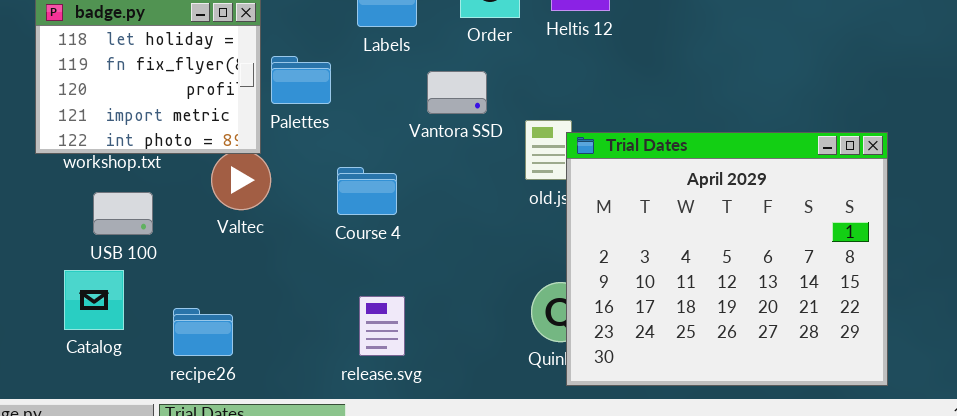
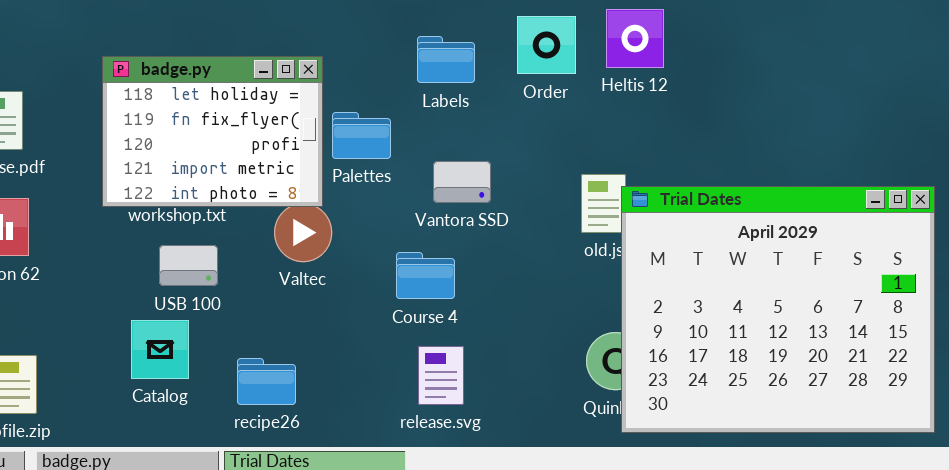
Vantora SSD: [427,71,487,114] -> [433,161,491,203], moved
Course 4: [337,167,397,215] -> [396,252,455,299], moved

